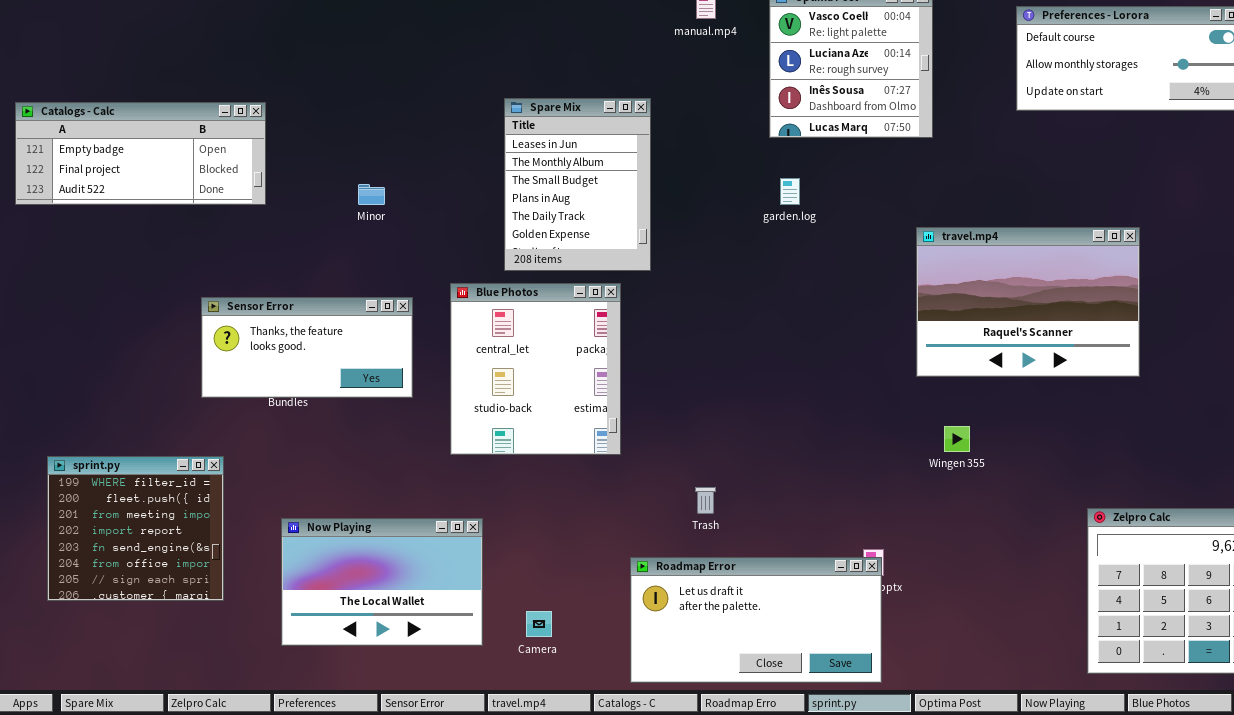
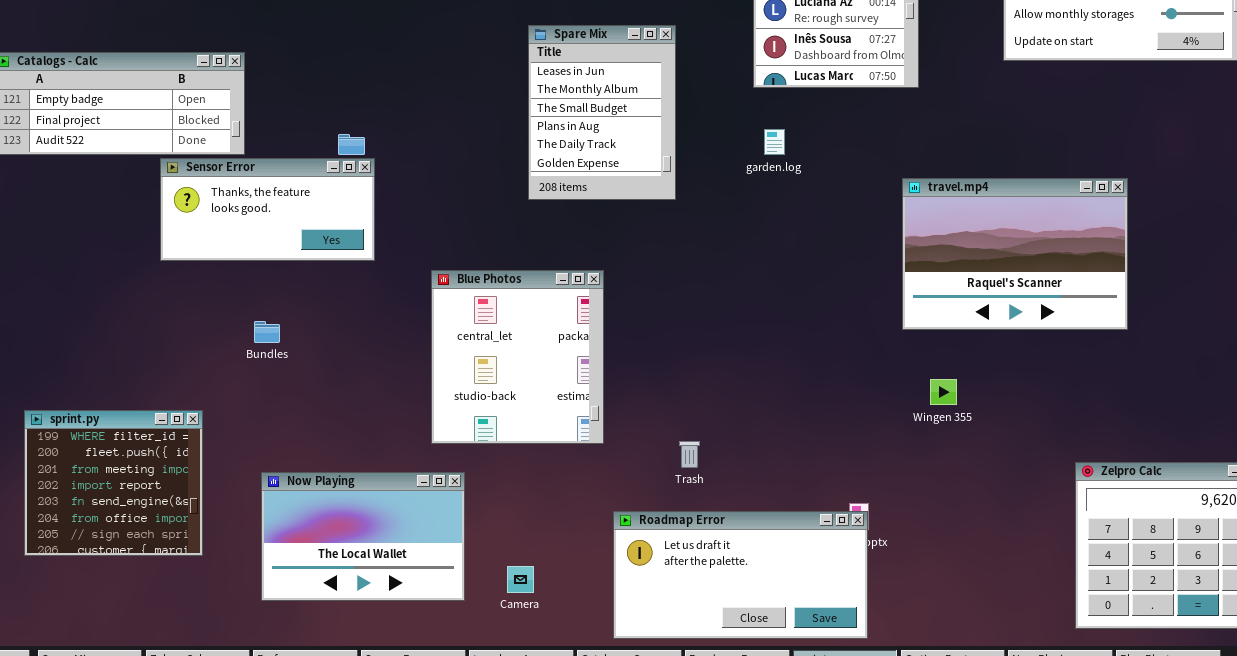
Spare Mix: [504,98,651,271] -> [528,25,676,200], moved
Blue Photos: [450,283,621,455] -> [431,270,604,444], moved
Sensor Error: [201,297,413,398] -> [160,158,375,261], moved

